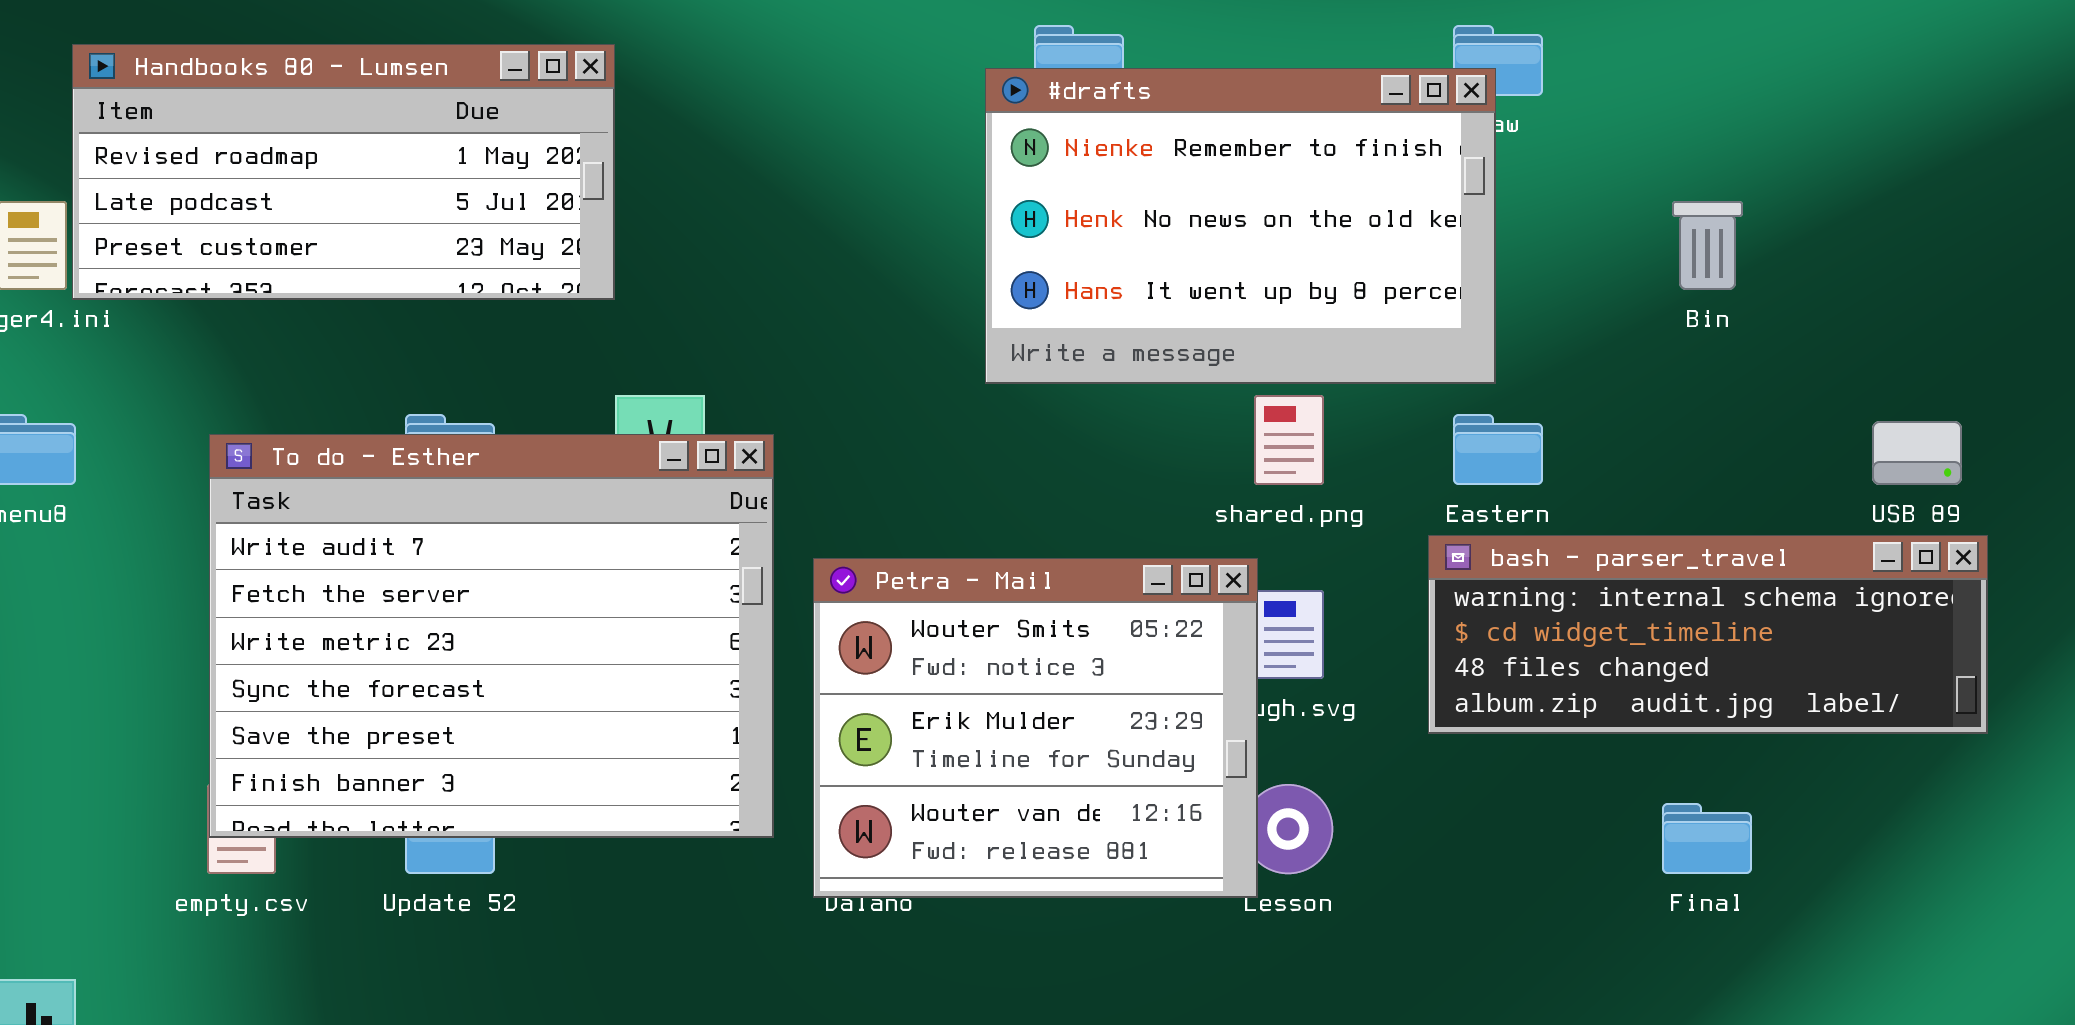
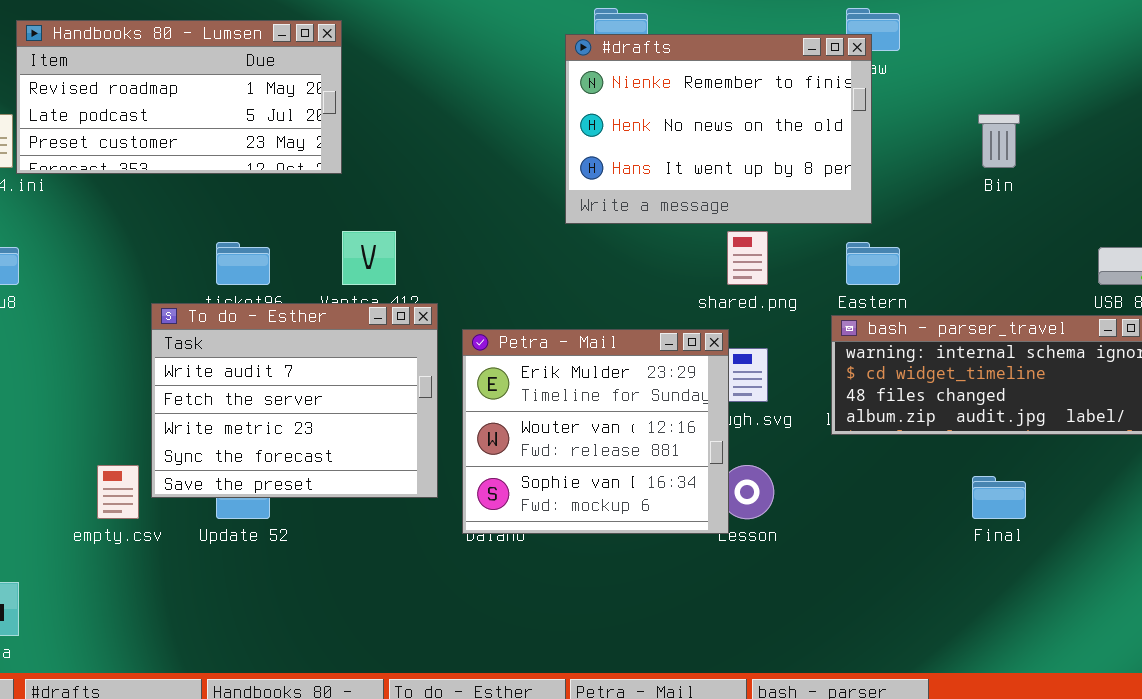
To do - Esther: [209,434,774,838] -> [151,303,438,498], resized
Petra - Mail: [813,558,1258,898] -> [462,329,729,534], scrolled down 1 row

